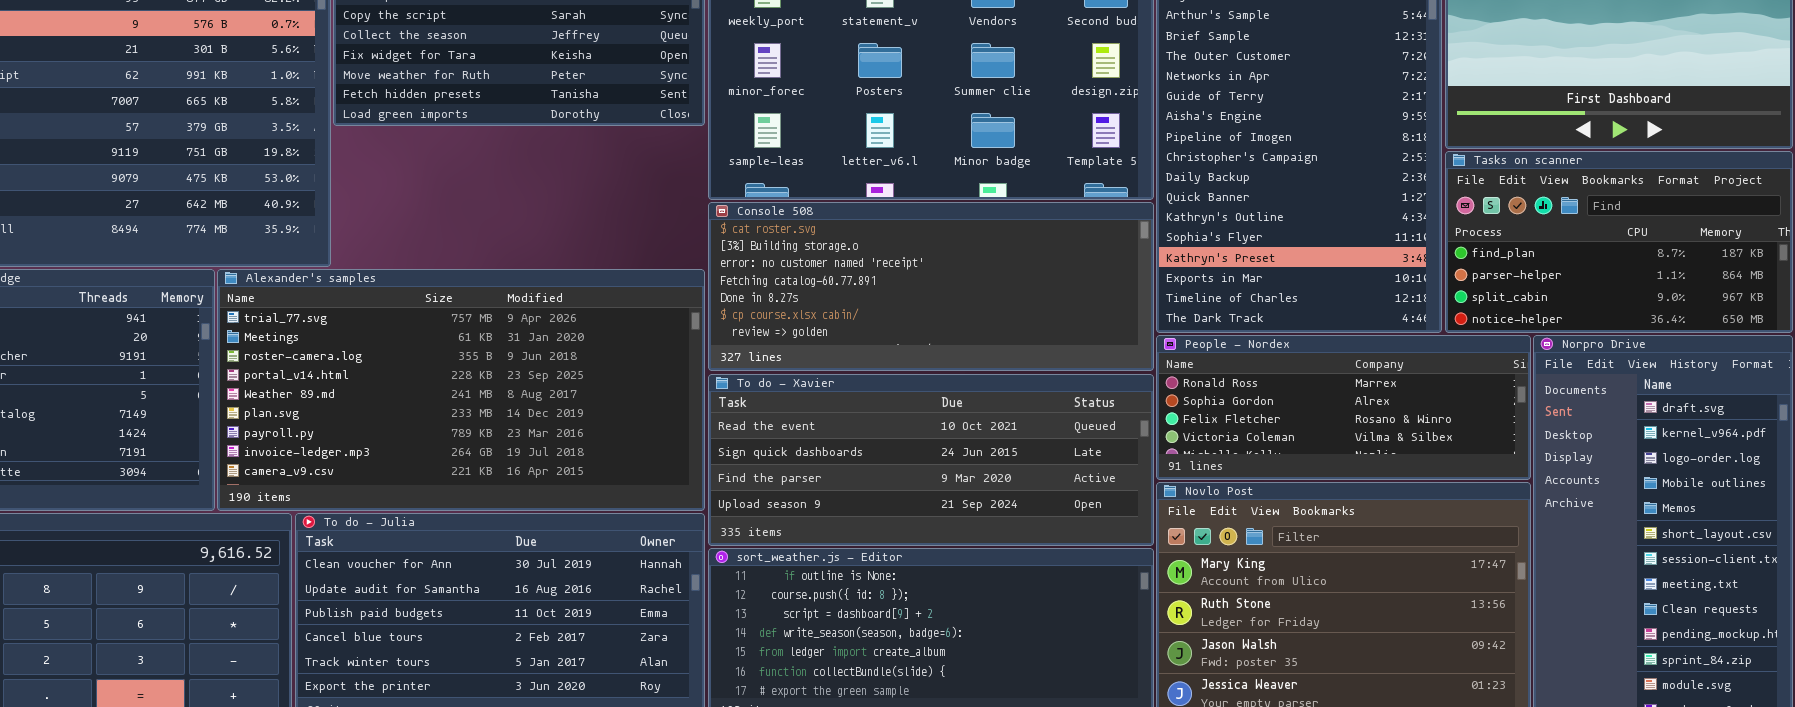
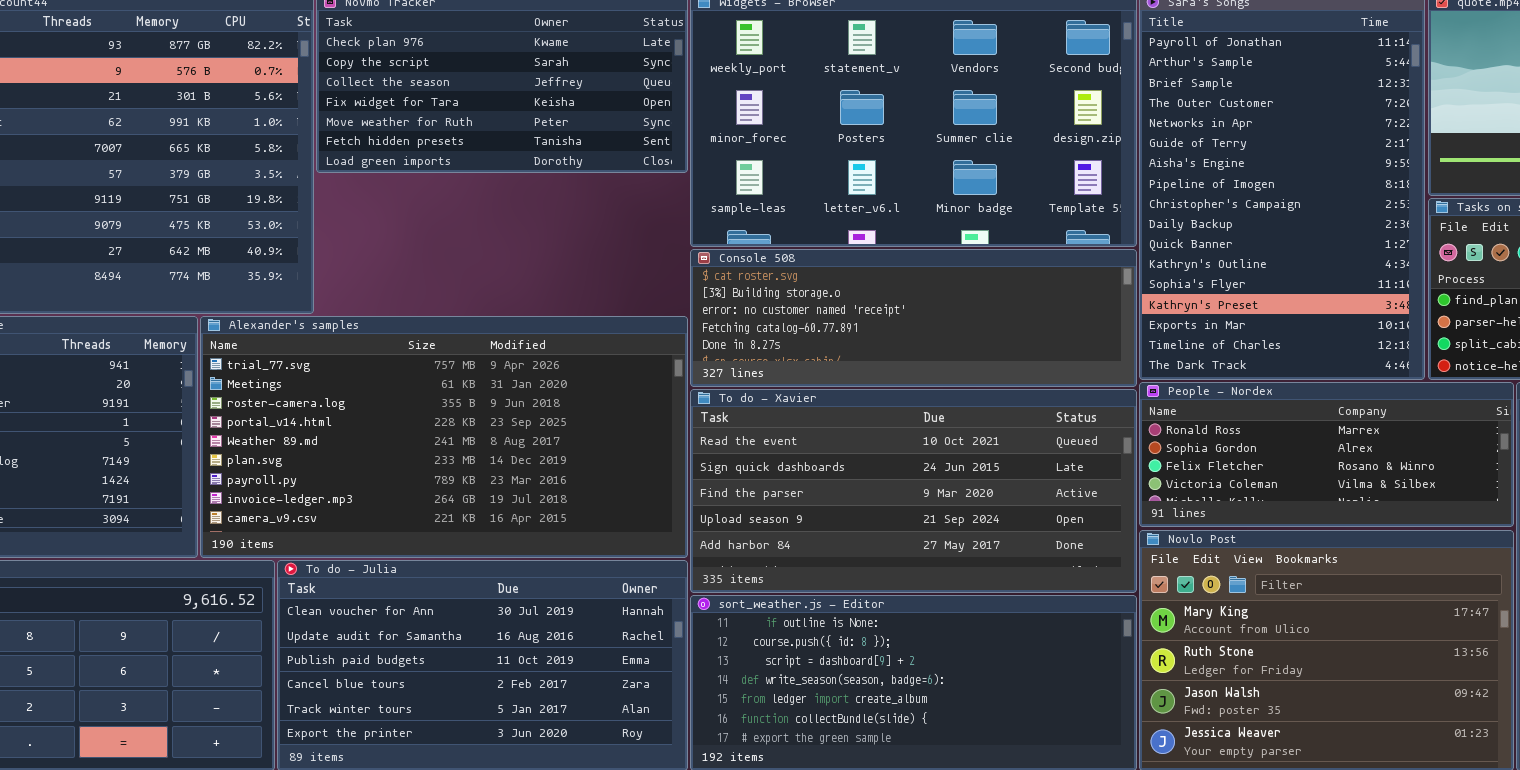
Console 508: [708,202,1154,371] -> [690,249,1137,387], resized
To do - Xavier: [708,374,1154,546] -> [690,389,1137,593], resized

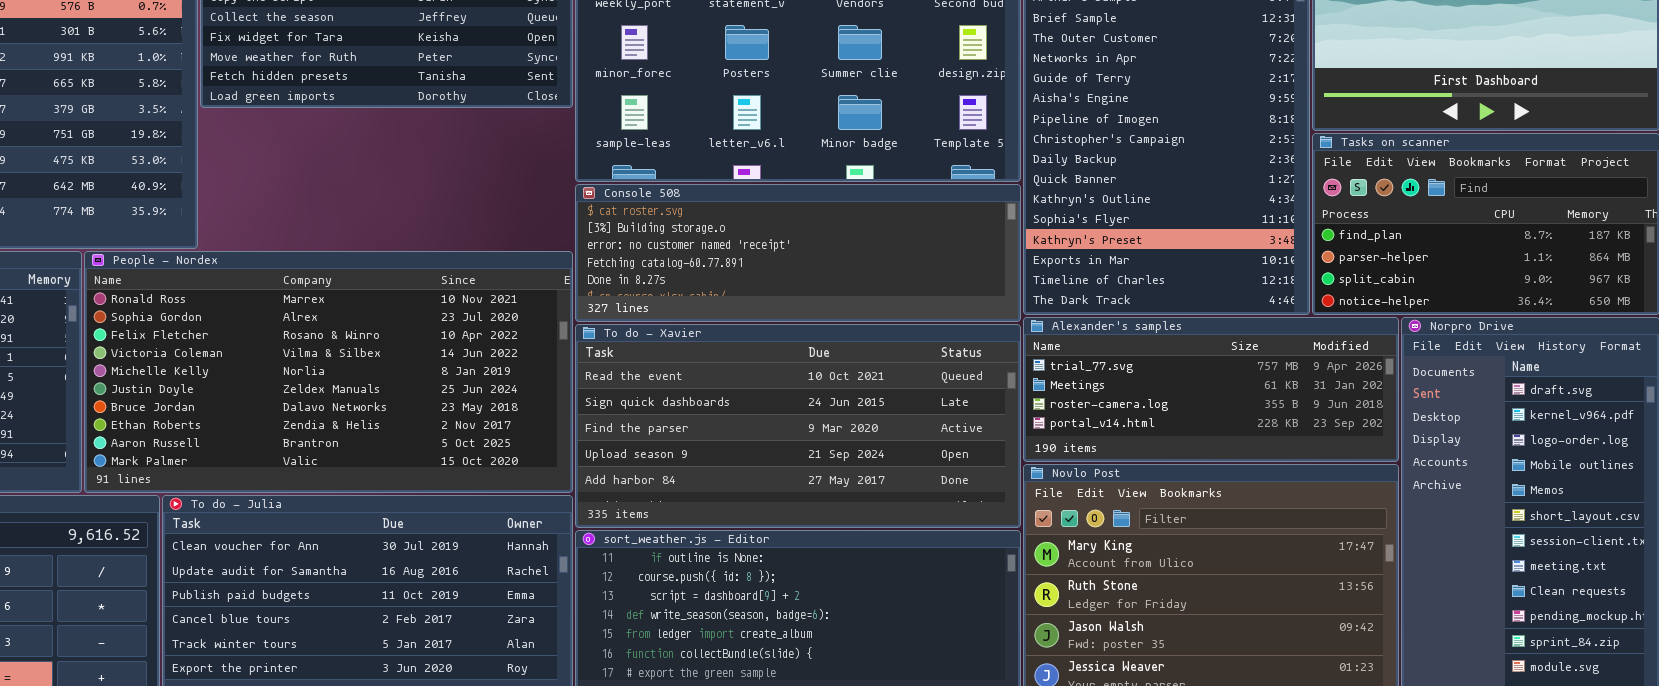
Alexander's samples: [200,316,688,558] -> [1023,317,1399,462], moved, resized
People - Nordex: [1139,382,1514,527] -> [84,251,573,493], moved, resized

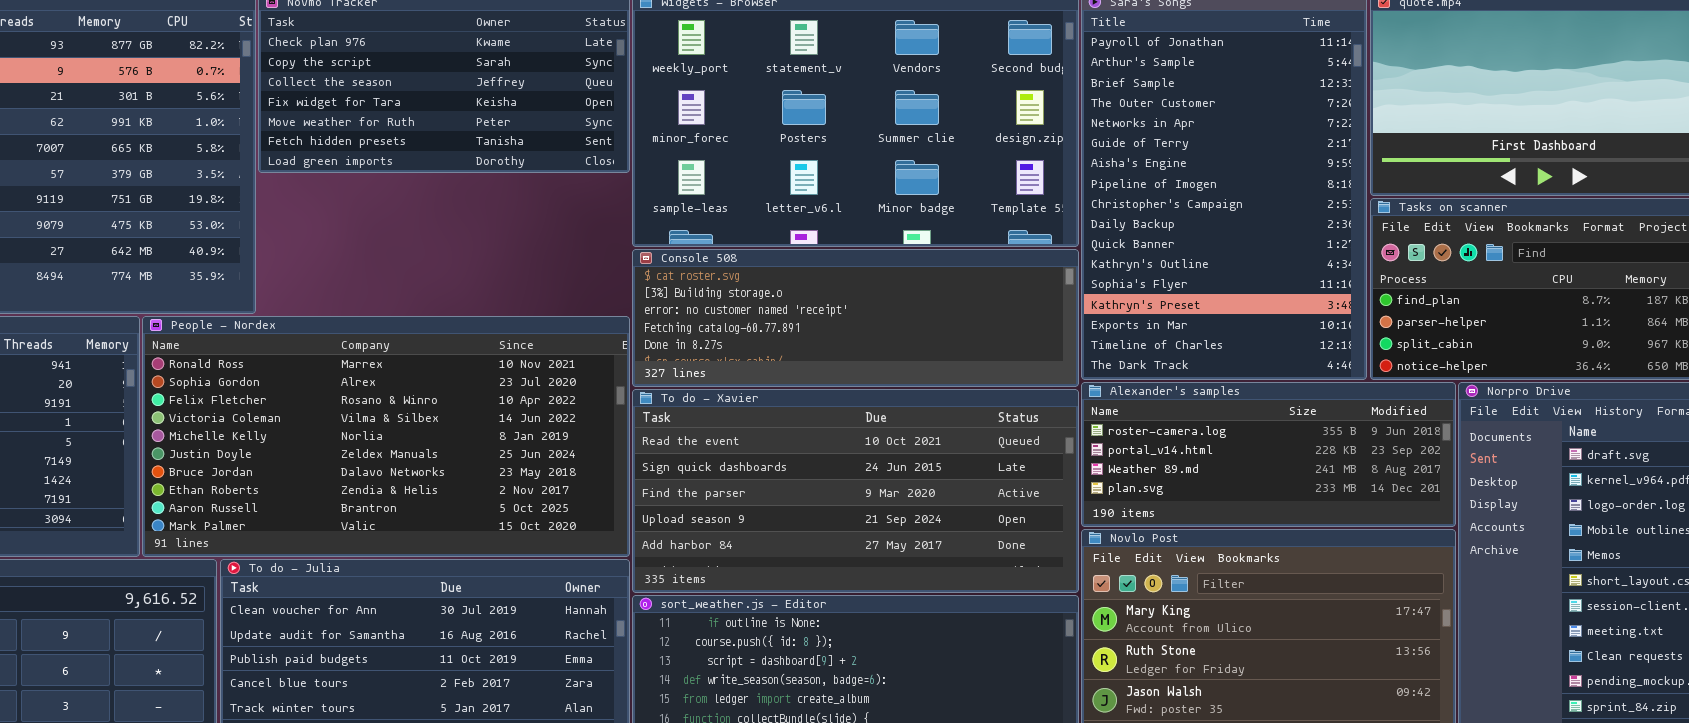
Alexander's samples: [1023,317,1399,462] -> [1081,382,1456,527], scrolled down 2 rows

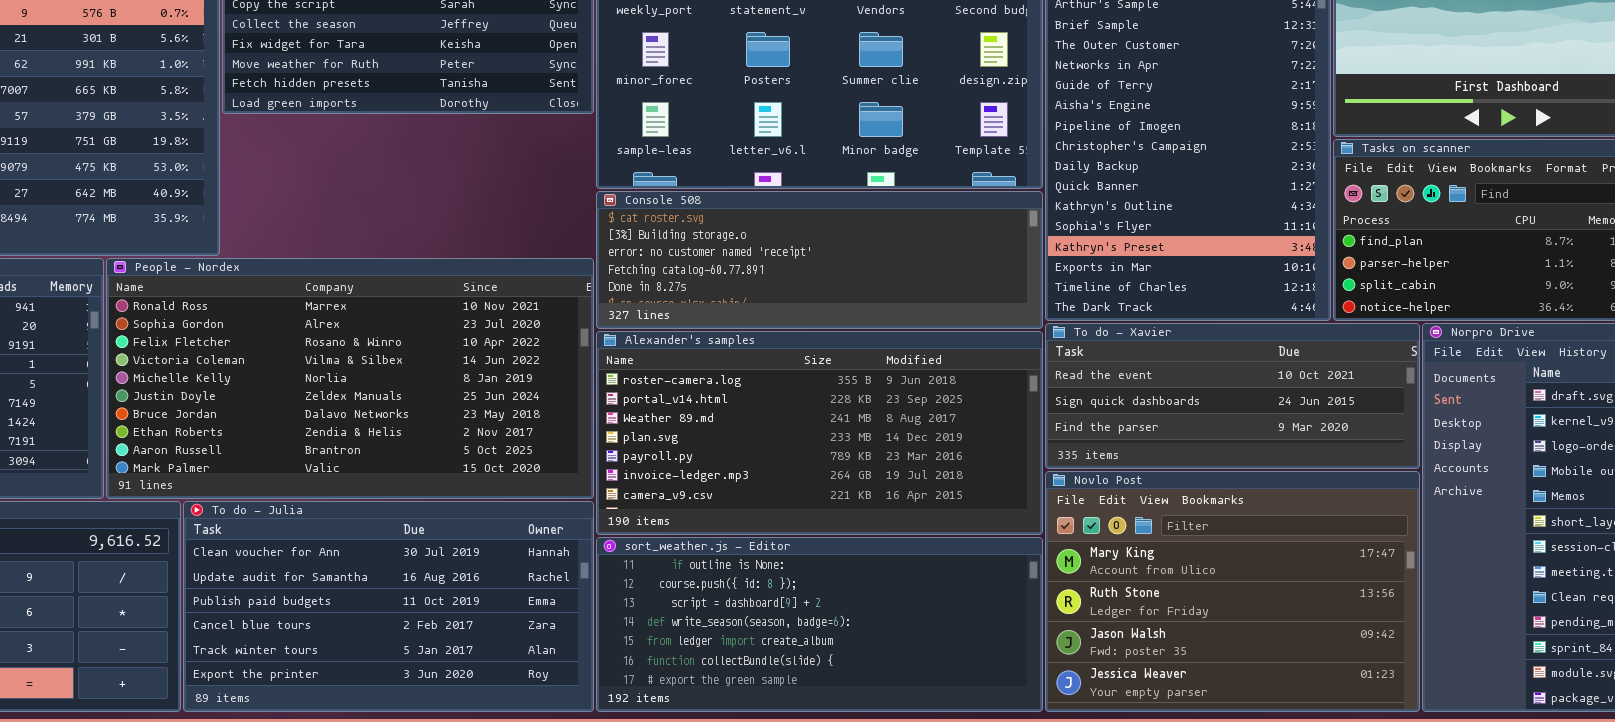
Alexander's samples: [1081,382,1456,527] -> [596,331,1043,535], moved, resized
To do - Xavier: [632,389,1079,593] -> [1045,323,1420,469], moved, resized

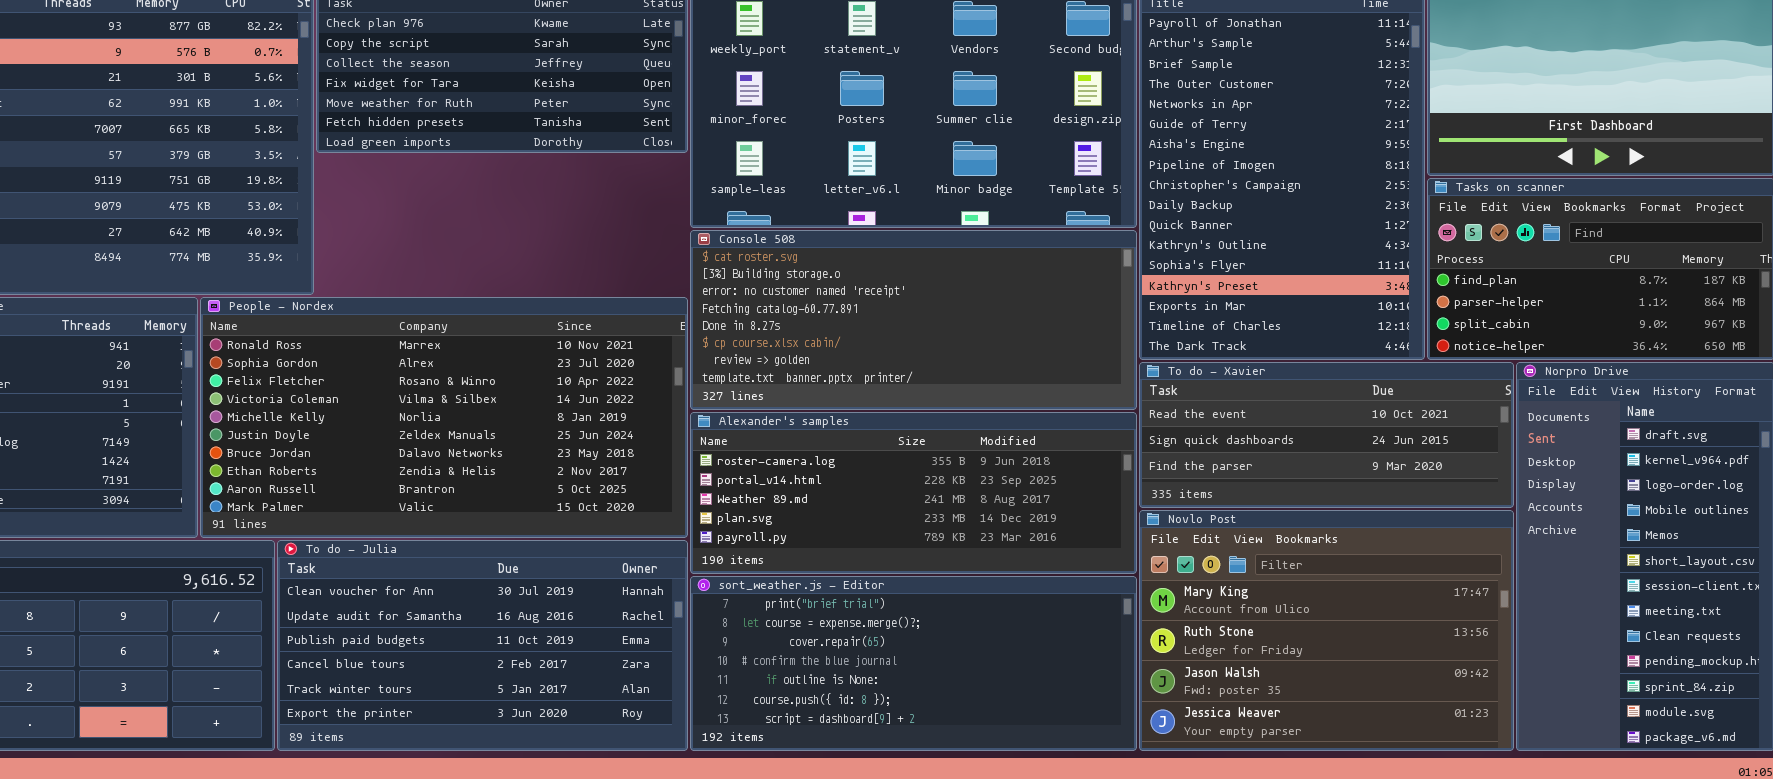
Console 508: [596,191,1043,329] -> [690,230,1137,410], resized
Alexander's samples: [596,331,1043,535] -> [690,412,1137,574], resized
sort_weather.js - Editor: [596,537,1043,712] -> [690,576,1137,751], scrolled up 4 rows

